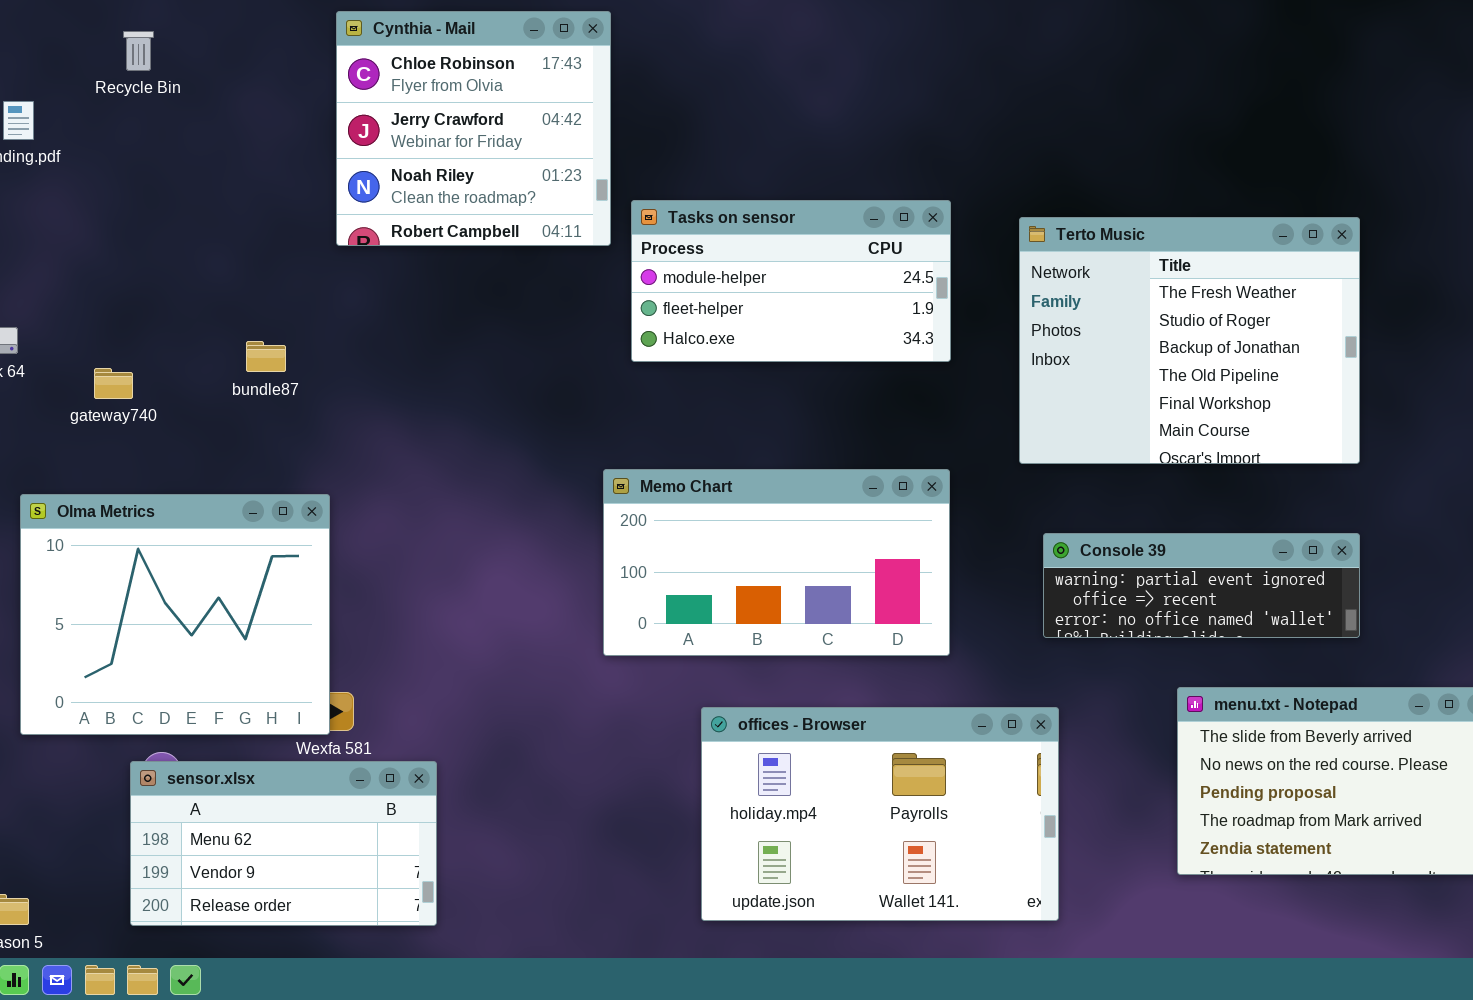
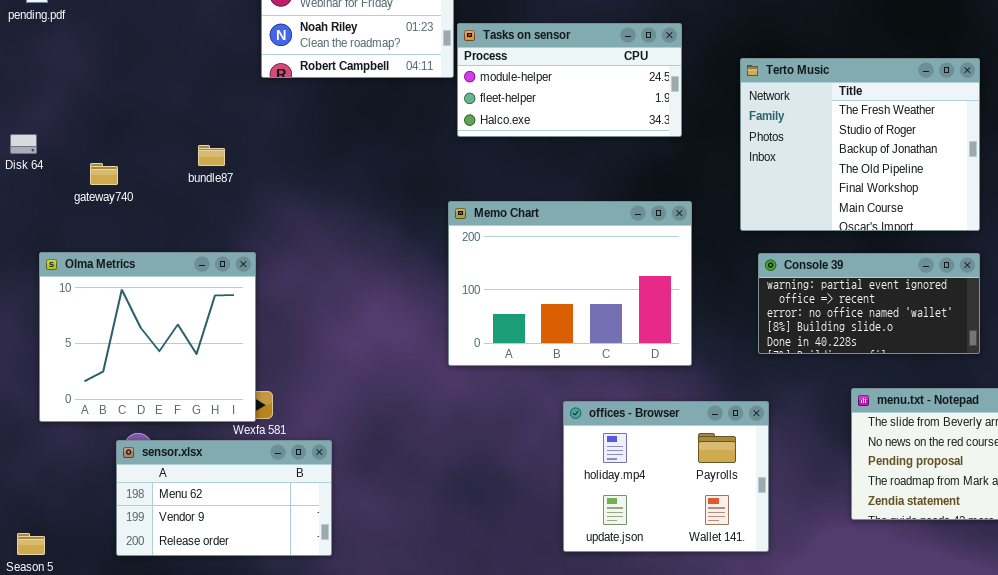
Tasks on sensor: [631,200,951,362] -> [457,23,682,137], moved
Memo Chart: [603,469,950,656] -> [448,201,692,366], resized
Console 39: [1043,533,1360,638] -> [758,253,980,354], resized
offices - Browser: [701,707,1059,921] -> [563,401,769,552], resized

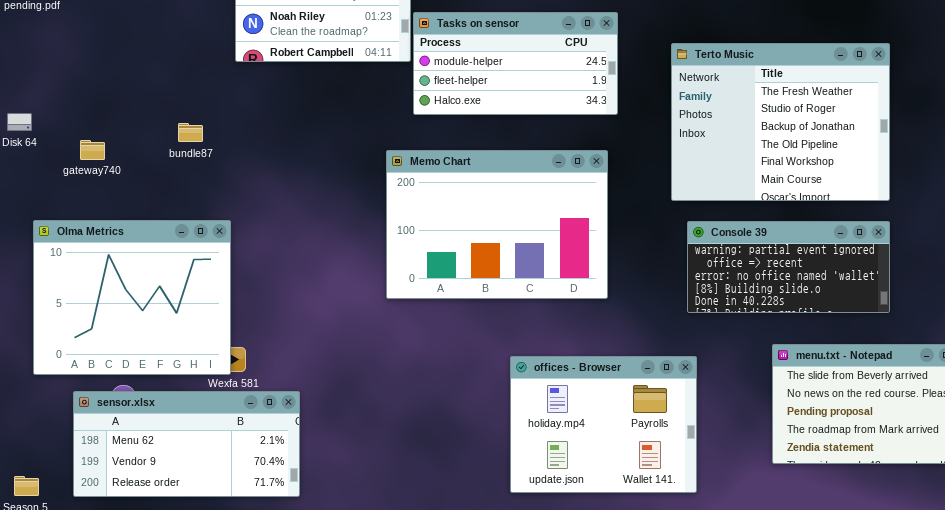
Memo Chart: [448,201,692,366] -> [386,150,608,299], moved
sensor.xlsx: [116,440,332,556] -> [73,391,300,497], resized

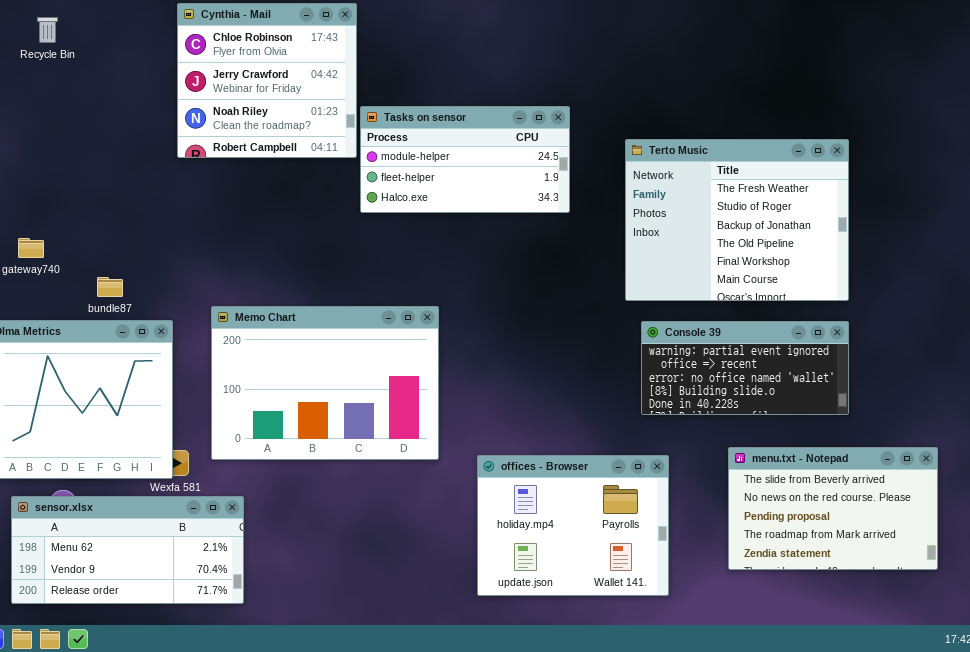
bundle87: [178,123,203,142] -> [97,277,123,297], moved
Memo Chart: [386,150,608,299] -> [211,306,439,460], moved
offices - Browser: [510,356,697,493] -> [477,455,669,596], moved

